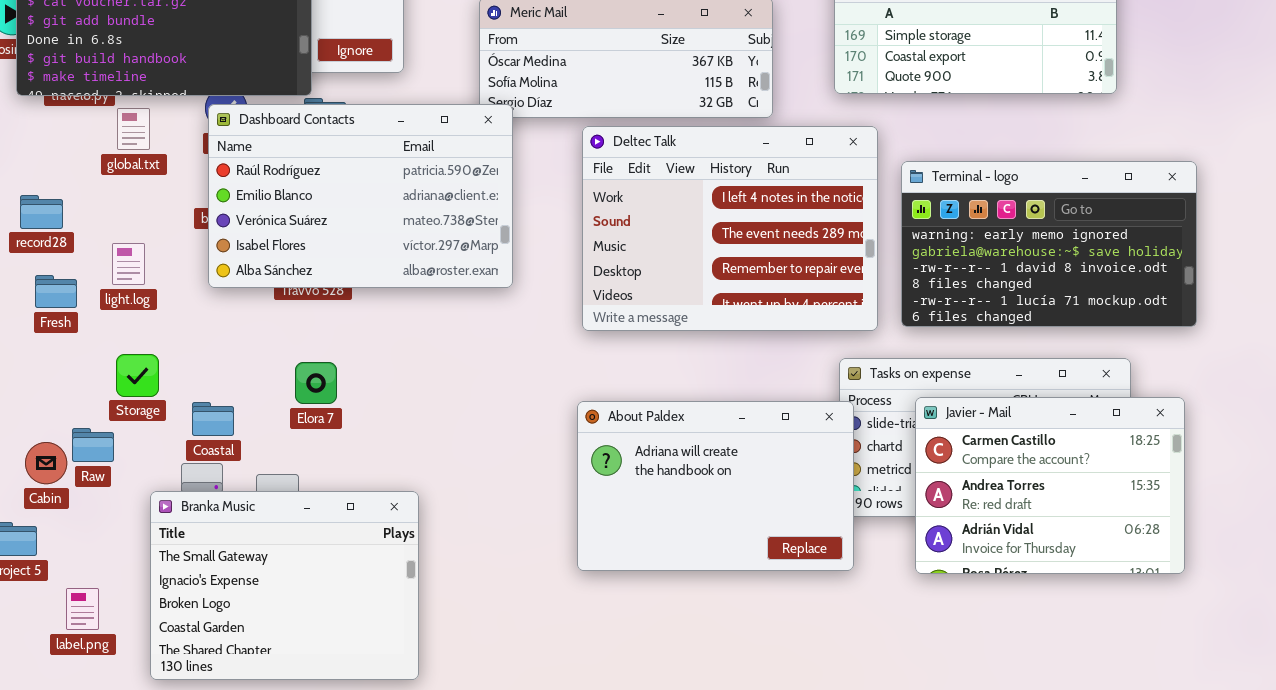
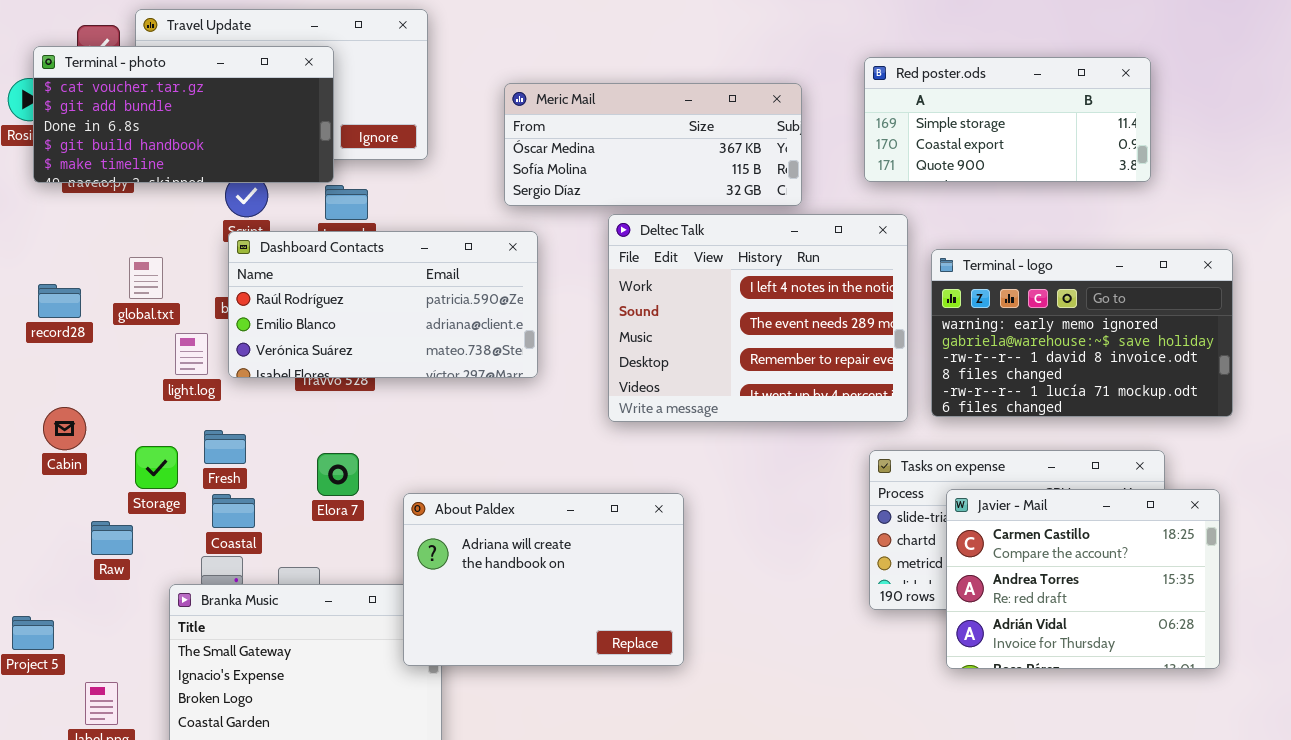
Dashboard Contacts: [208,104,513,288] -> [228,231,538,378], resized
global.txt: [117,108,150,150] -> [129,257,163,299], moved
light.log: [112,243,145,285] -> [175,333,208,375], moved
Fresh: [35,275,77,308] -> [204,430,246,464], moved
About Paldex: [577,401,854,571] -> [403,493,684,666], moved
Cabin: [25,442,67,484] -> [43,407,86,450], moved

